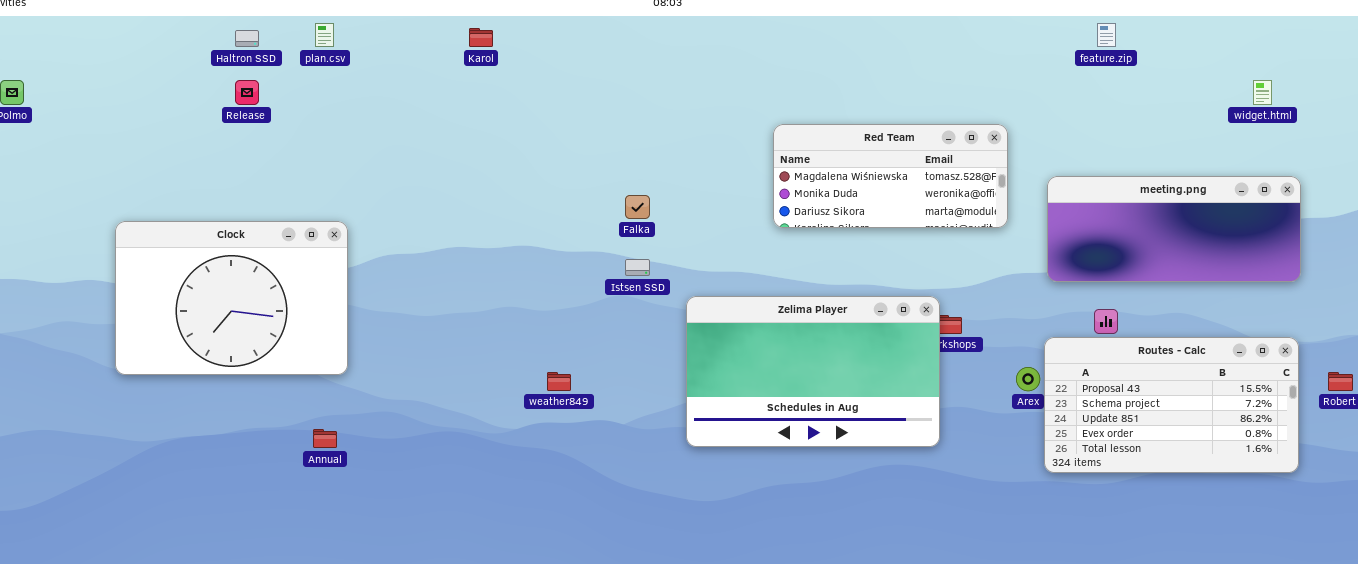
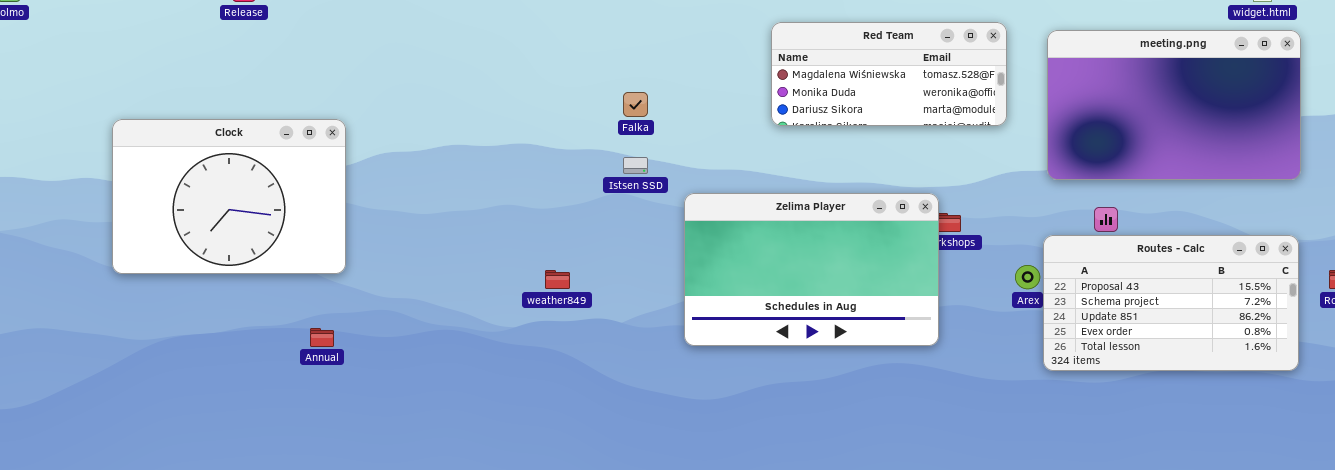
meeting.png: [1047,176,1301,282] -> [1047,30,1301,180], resized

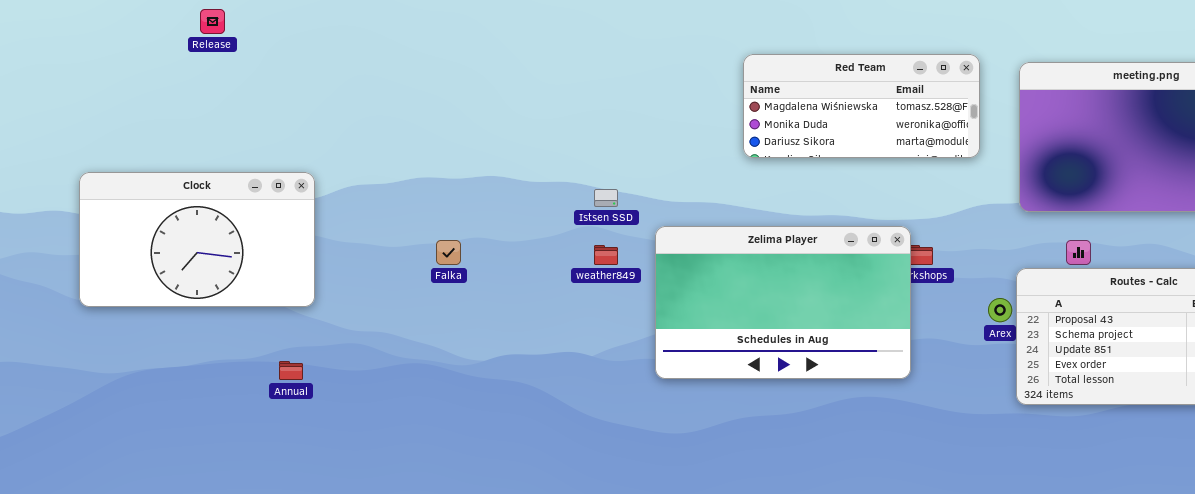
Falka: [623,92,648,117] -> [436,240,461,265], moved
Clock: [112,119,346,274] -> [79,172,315,307], resized
weather849: [545,270,570,289] -> [594,245,618,265], moved

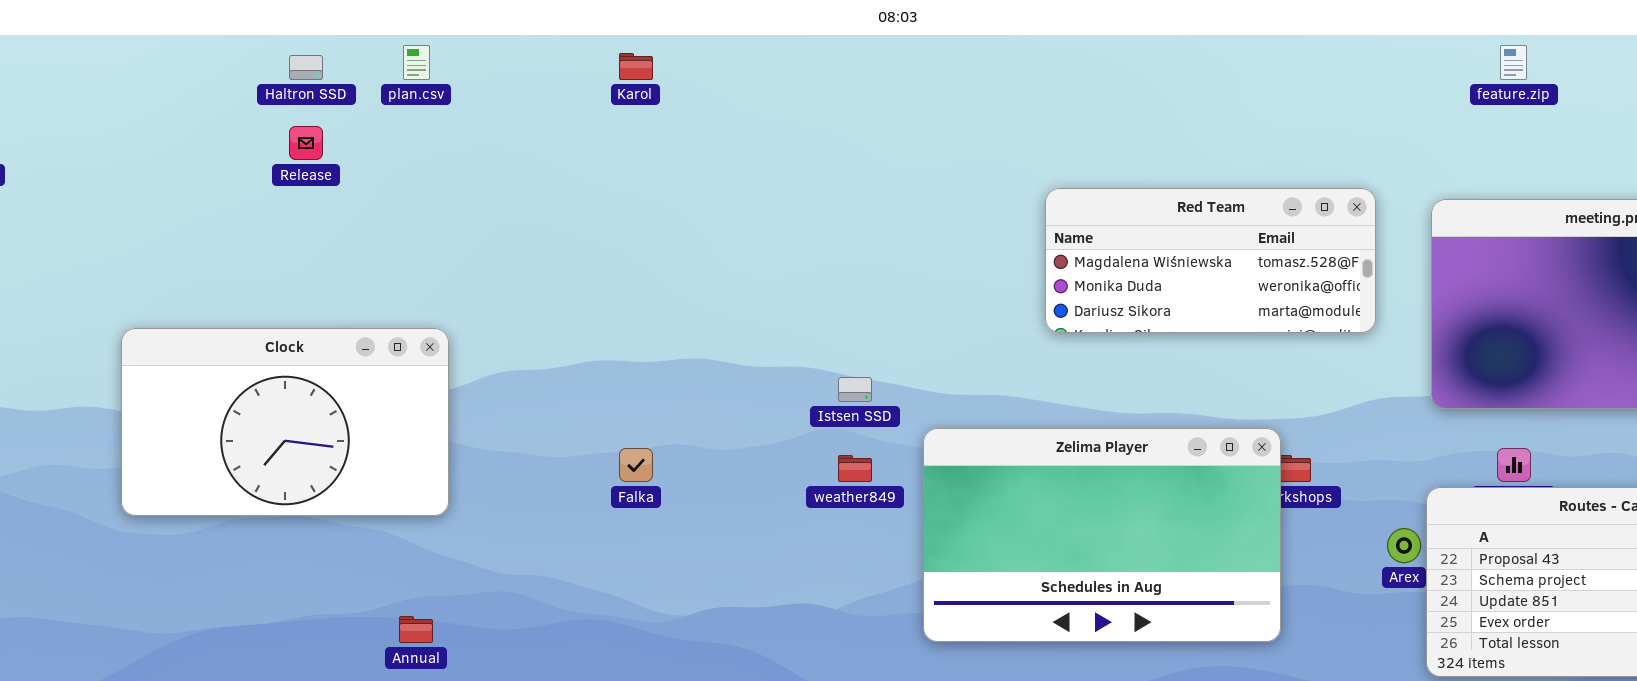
Clock: [79,172,315,307] -> [121,328,449,516], moved

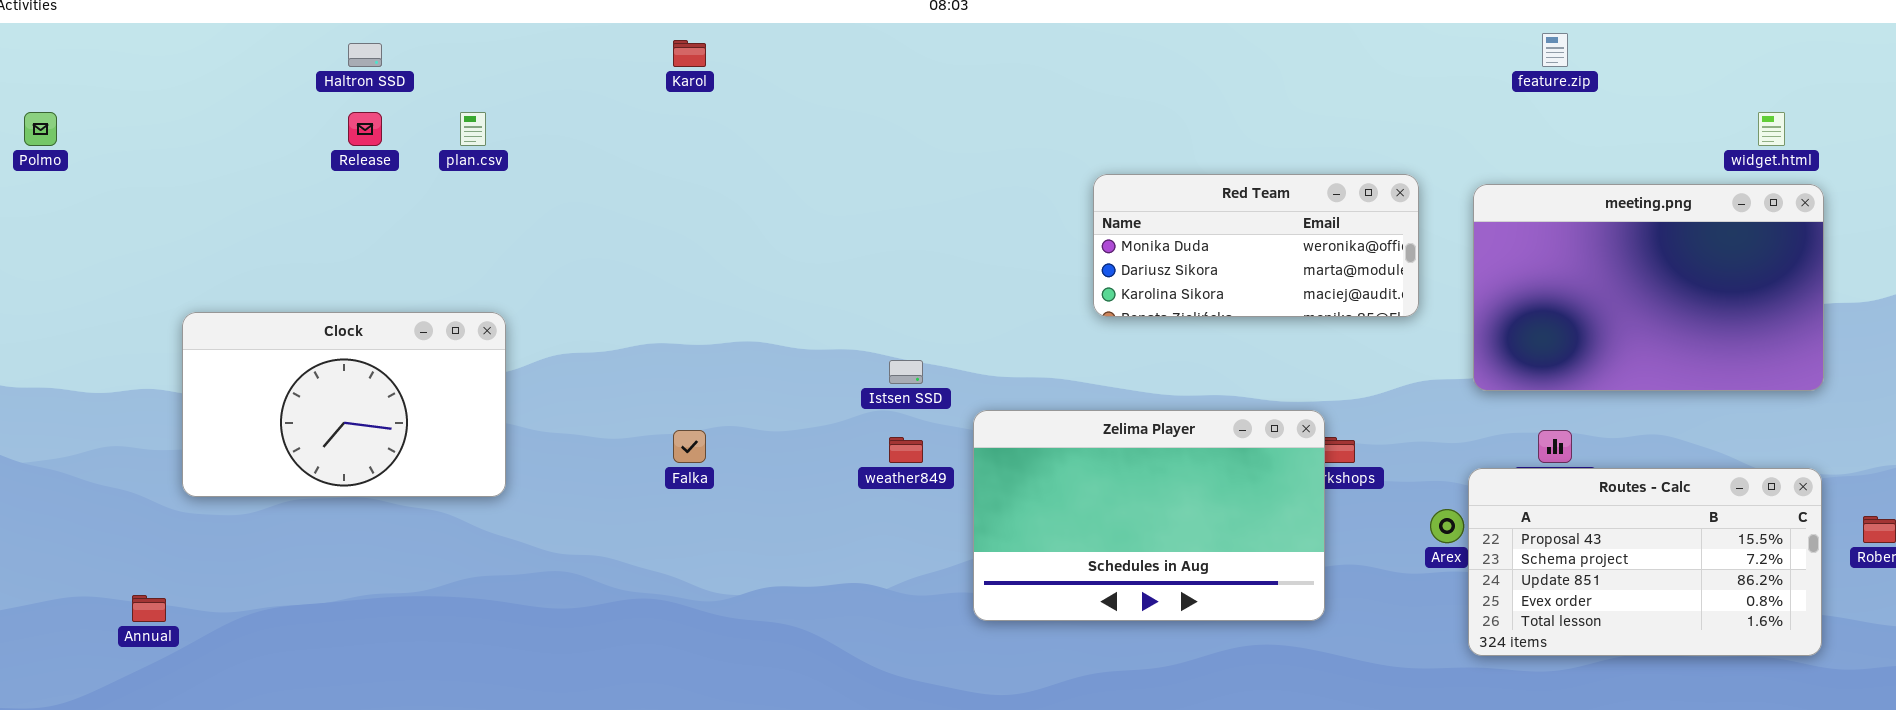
plan.csv: [403,45,430,80] -> [460,112,486,146], moved
Red Team: [1045,188,1376,333] -> [1093,174,1419,317], scrolled down 1 row
Annual: [399,616,433,643] -> [132,595,166,622], moved

